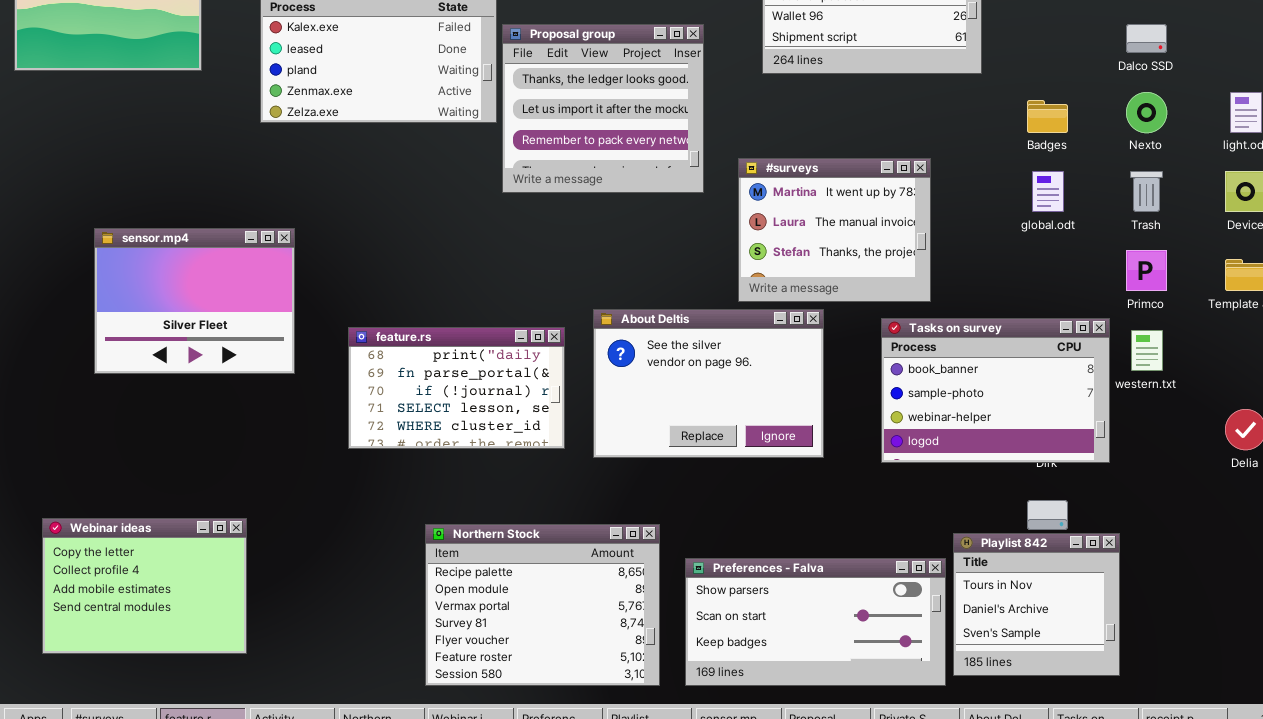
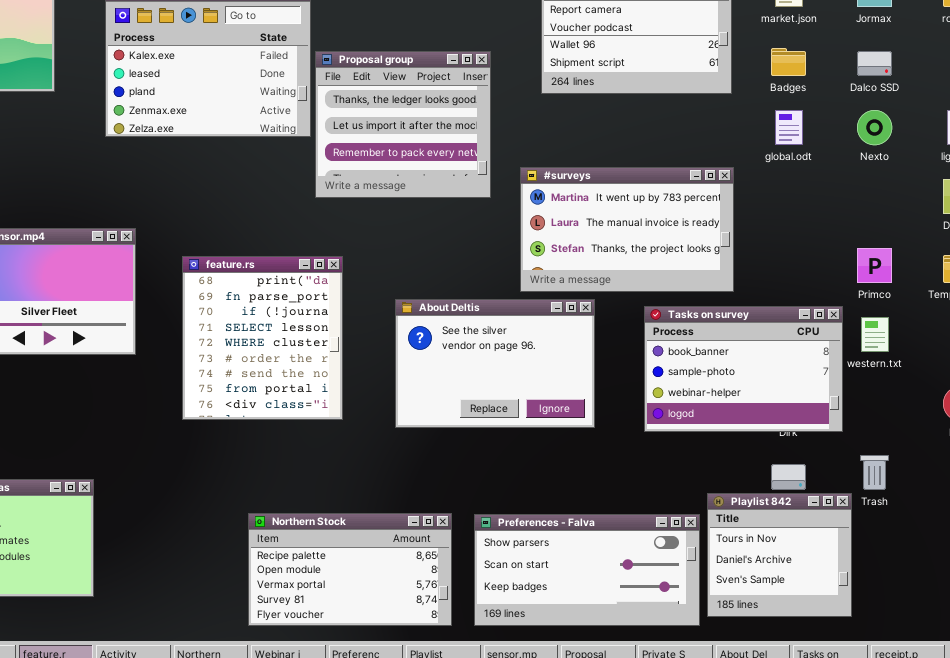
Badges: [1027,100,1068,133] -> [771,48,806,76], moved
#surveys: [738,158,931,302] -> [520,167,734,292], resized
global.odt: [1032,171,1064,212] -> [775,110,803,145], moved
Trash: [1130,171,1163,212] -> [860,455,889,490], moved
feature.rs: [348,327,565,449] -> [182,256,343,420], resized
Northern Stock: [425,524,660,686] -> [248,513,452,626], resized

